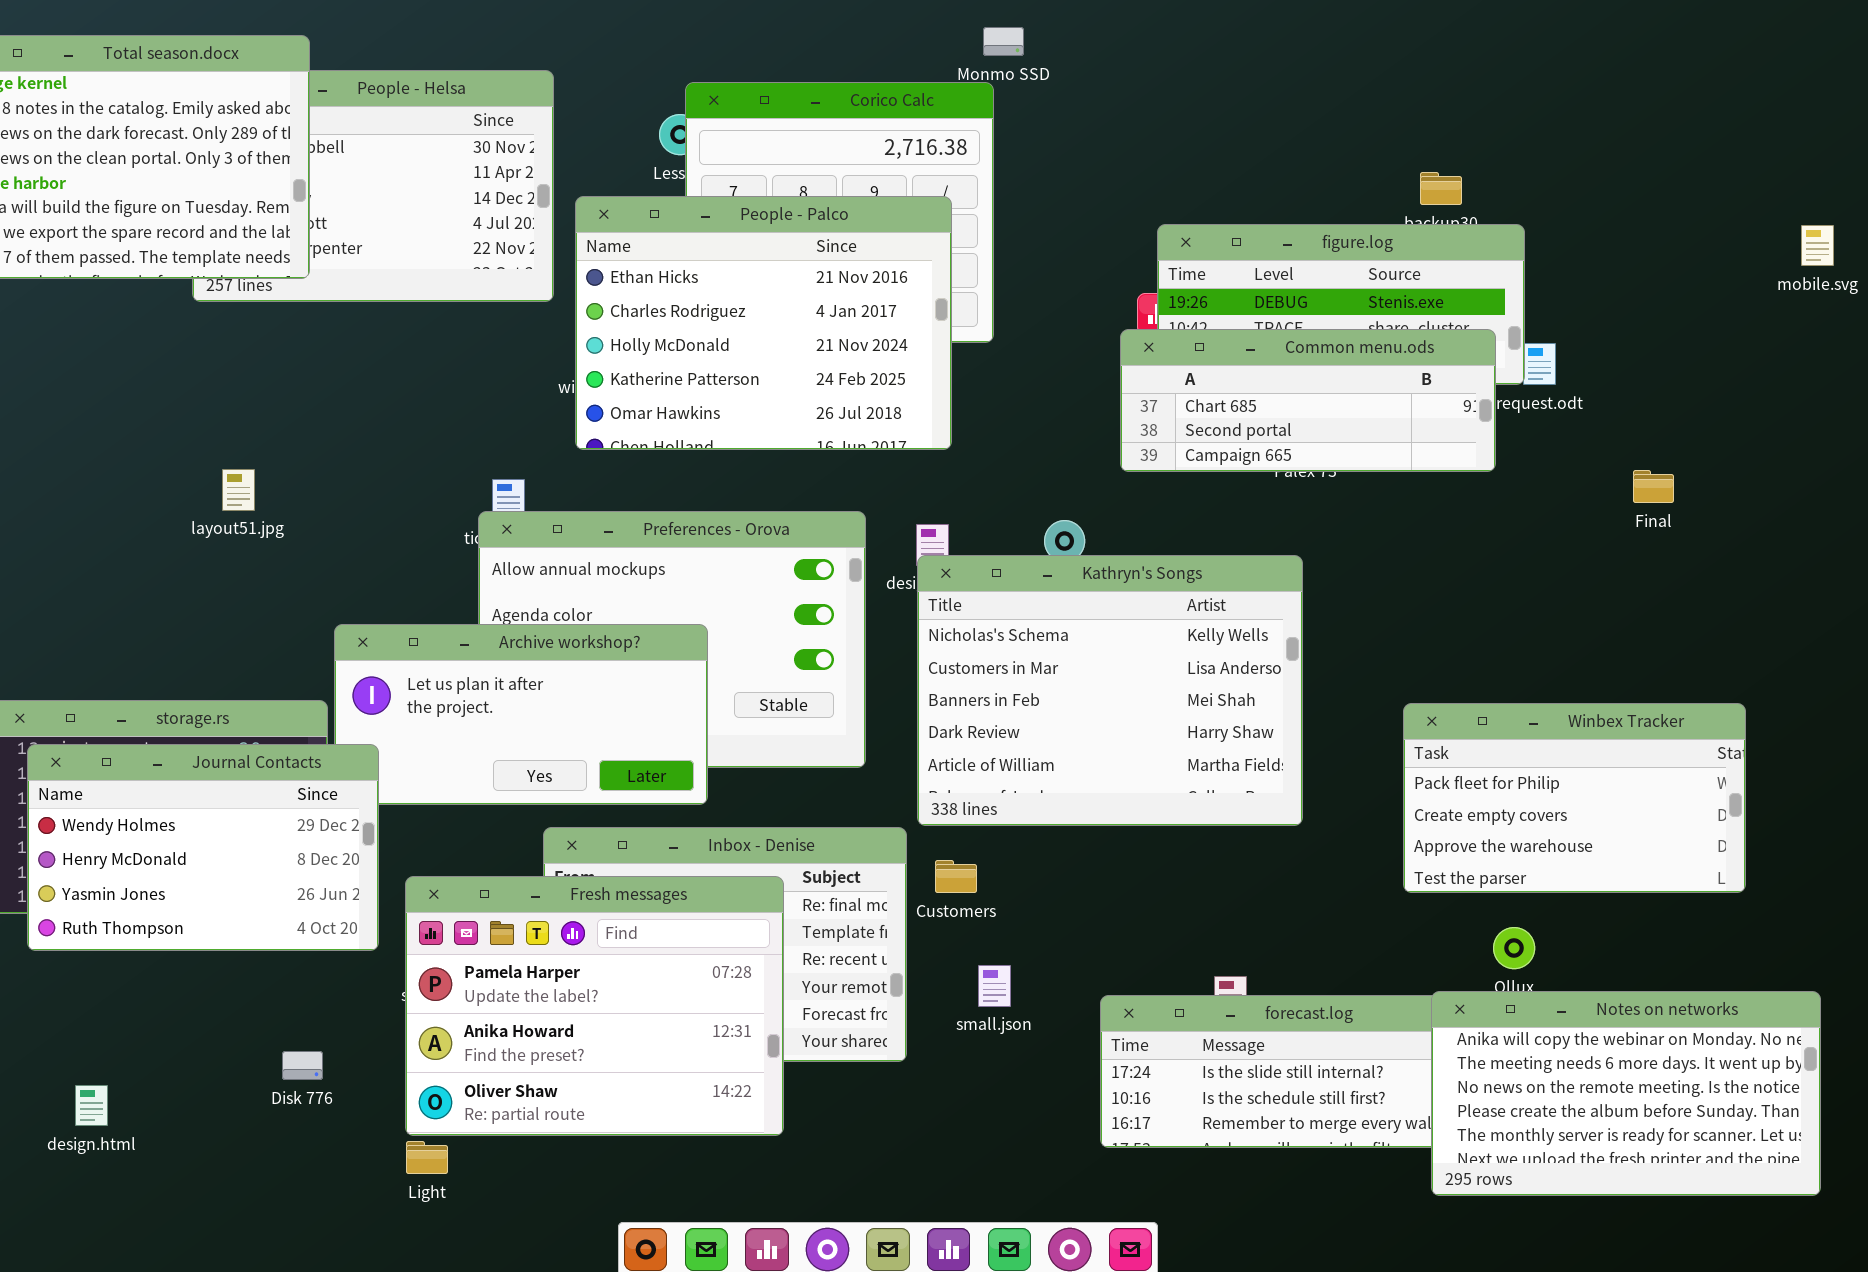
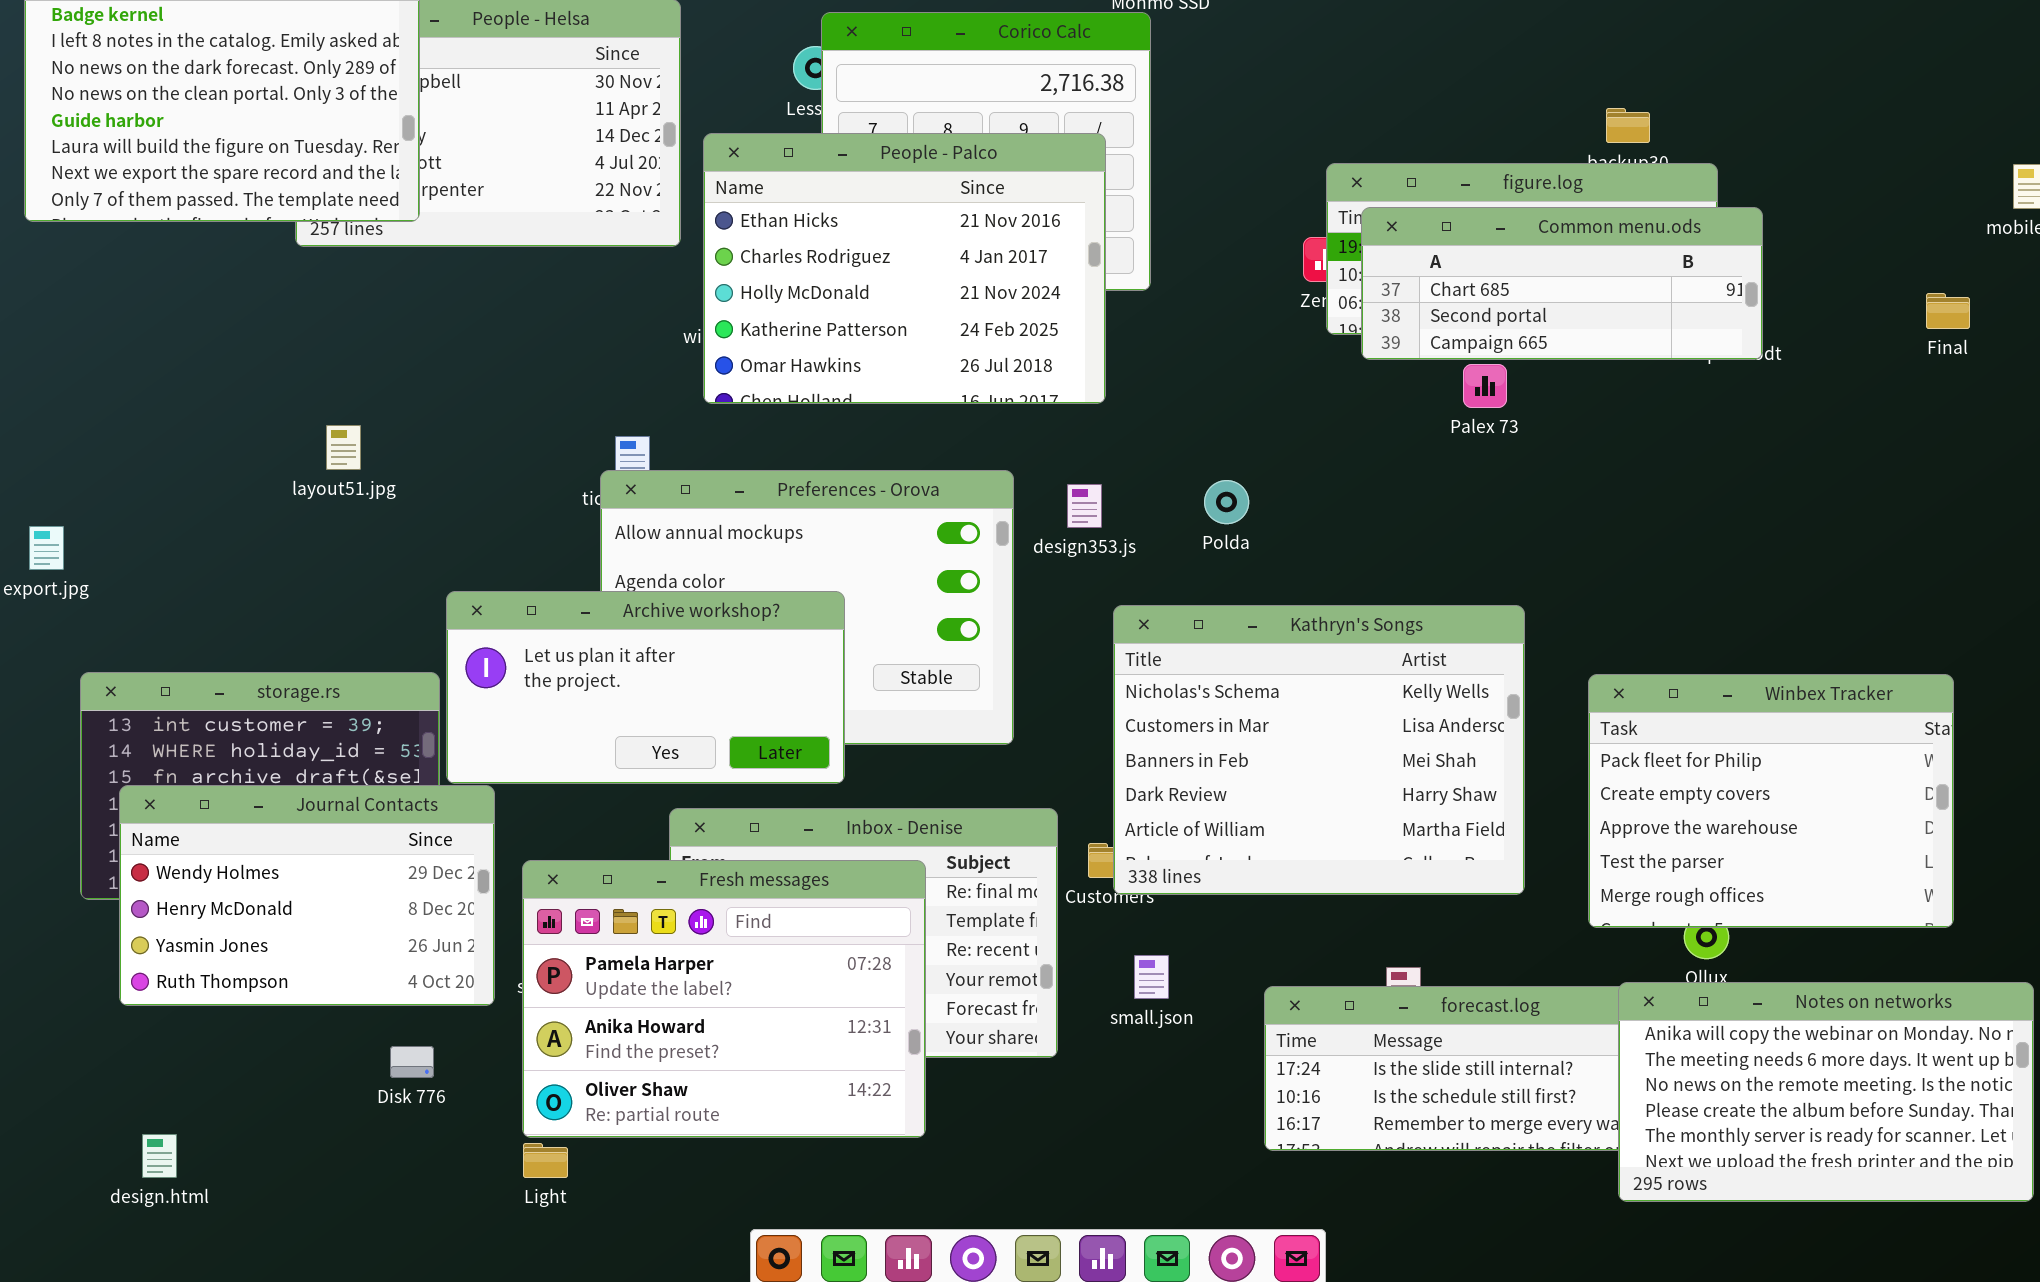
Common menu.ods: [1120,329,1496,472] -> [1361,207,1763,360], moved
Final: [1633,470,1674,503] -> [1926,293,1970,329], moved
Kathryn's Songs: [917,555,1303,826] -> [1113,605,1525,895], moved
Winbex Tracker: [1403,703,1746,893] -> [1588,674,1954,928], resized
Journal Contacts: [27,744,379,951] -> [119,785,495,1006], moved
design.html: [75,1085,108,1126] -> [142,1134,177,1178], moved

